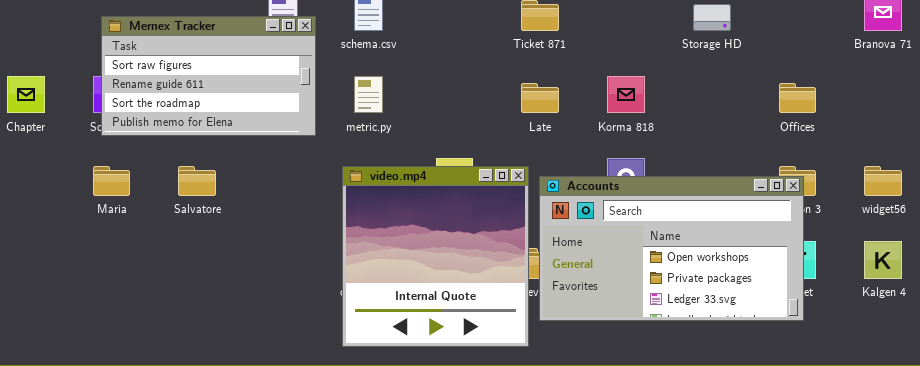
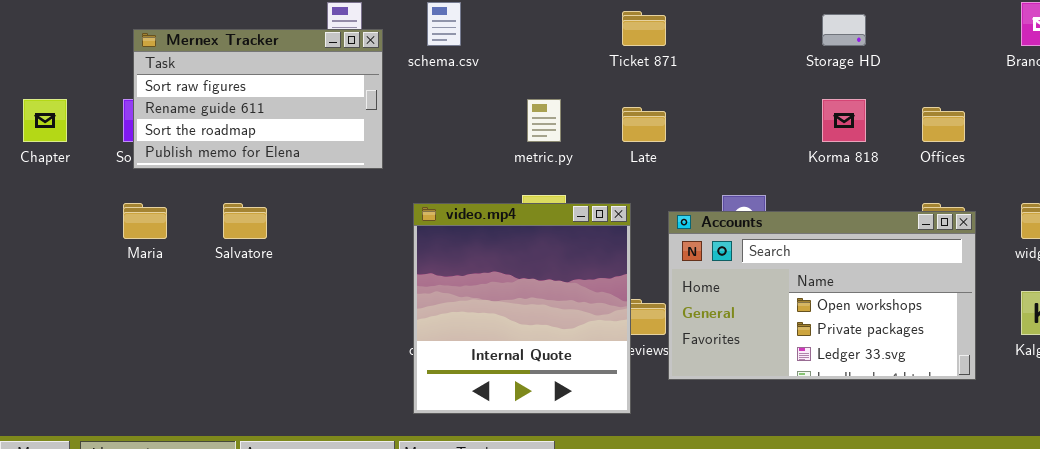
metric.py: [354,76,383,113] -> [527,99,561,142], moved
Korma 818: [607,76,645,113] -> [822,99,866,142], moved
Accounts: [539,176,804,321] -> [668,211,976,380], moved

